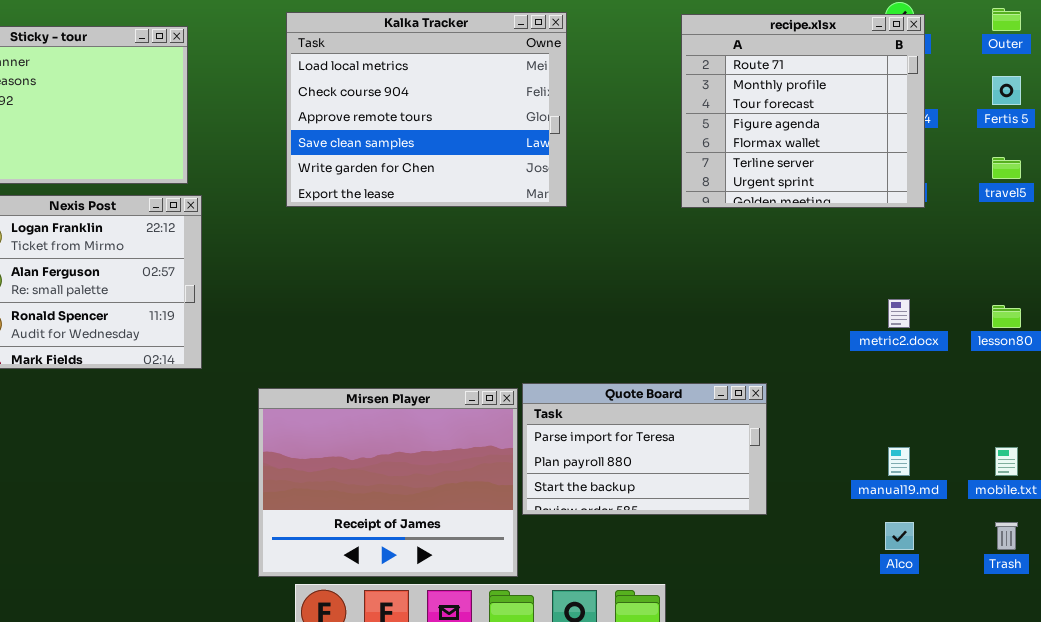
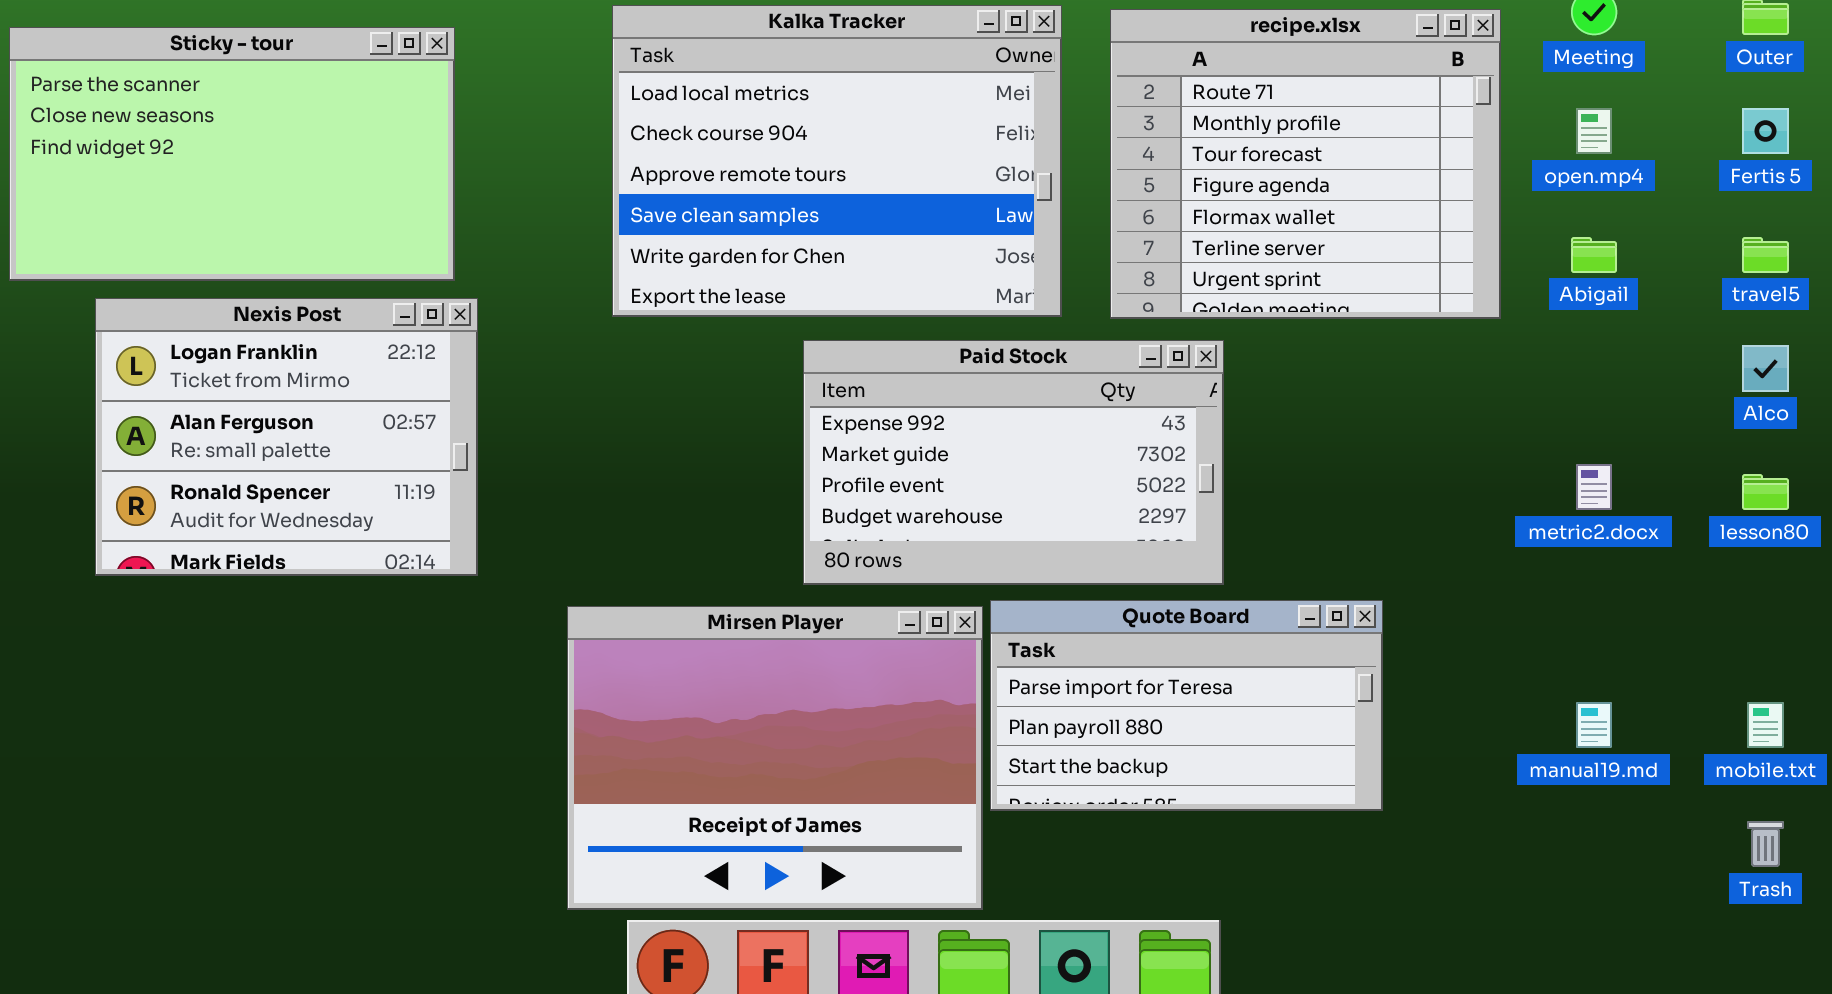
recipe.xlsx: [681,14,925,208] -> [1110,9,1501,319], moved
Paid Stock: none -> [803,340,1224,585], opened
Alco: [885,522,914,550] -> [1742,345,1789,392], moved

